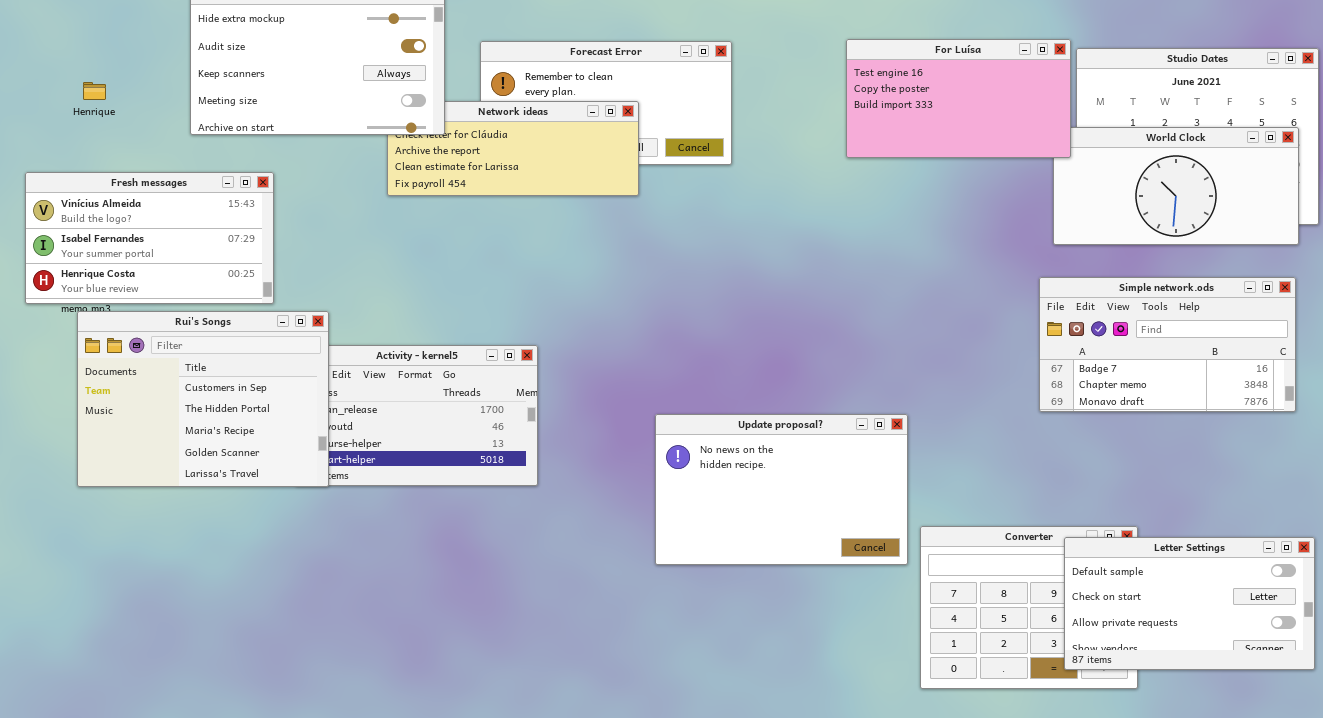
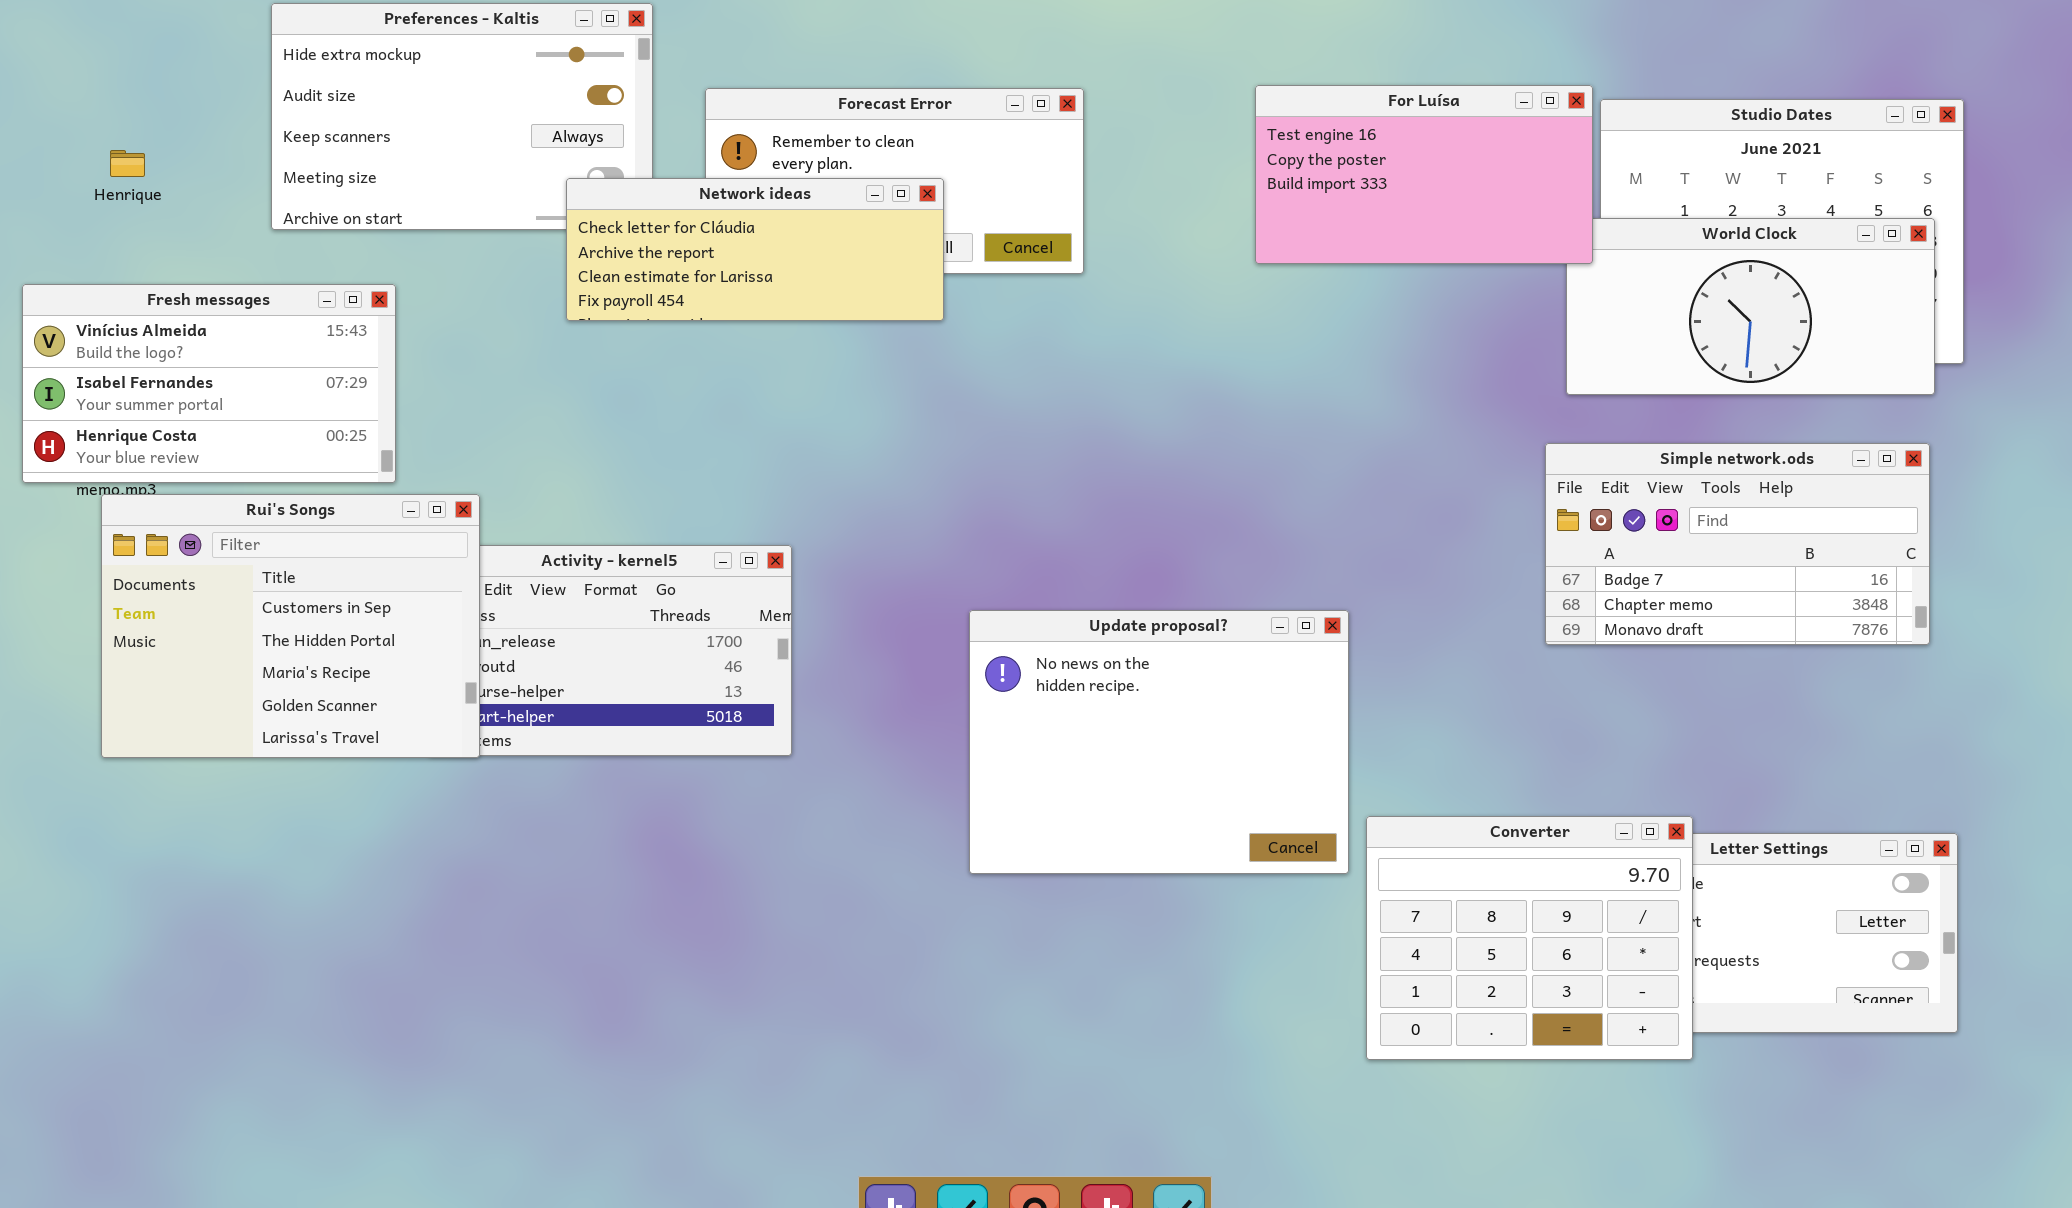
Network ideas: [387,101,639,196] -> [566,178,944,321], raised
Update proposal?: [655,414,908,565] -> [969,610,1349,874], resized
Converter: [920,526,1138,689] -> [1366,816,1693,1060], raised

